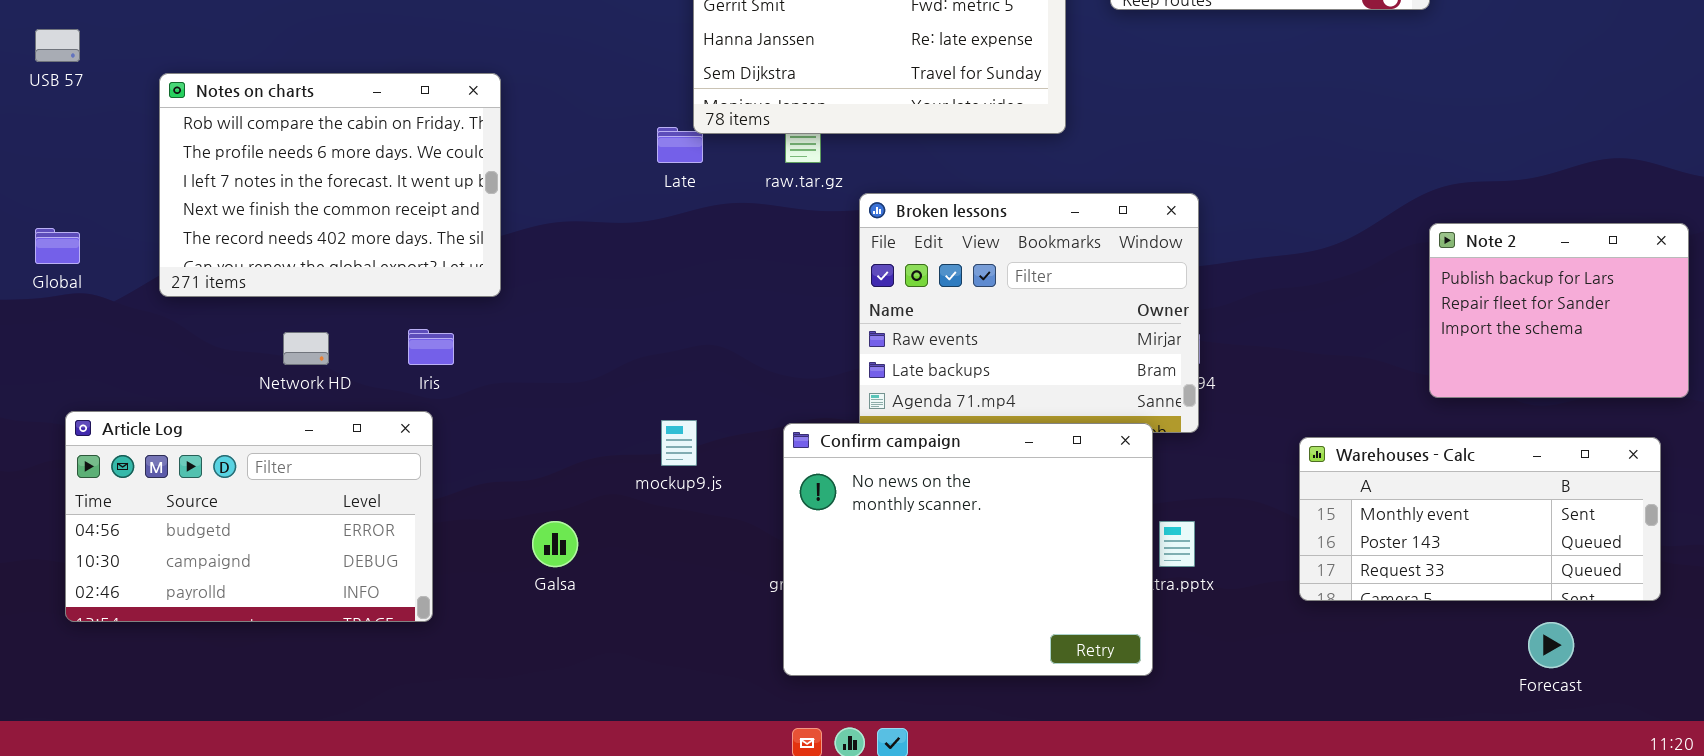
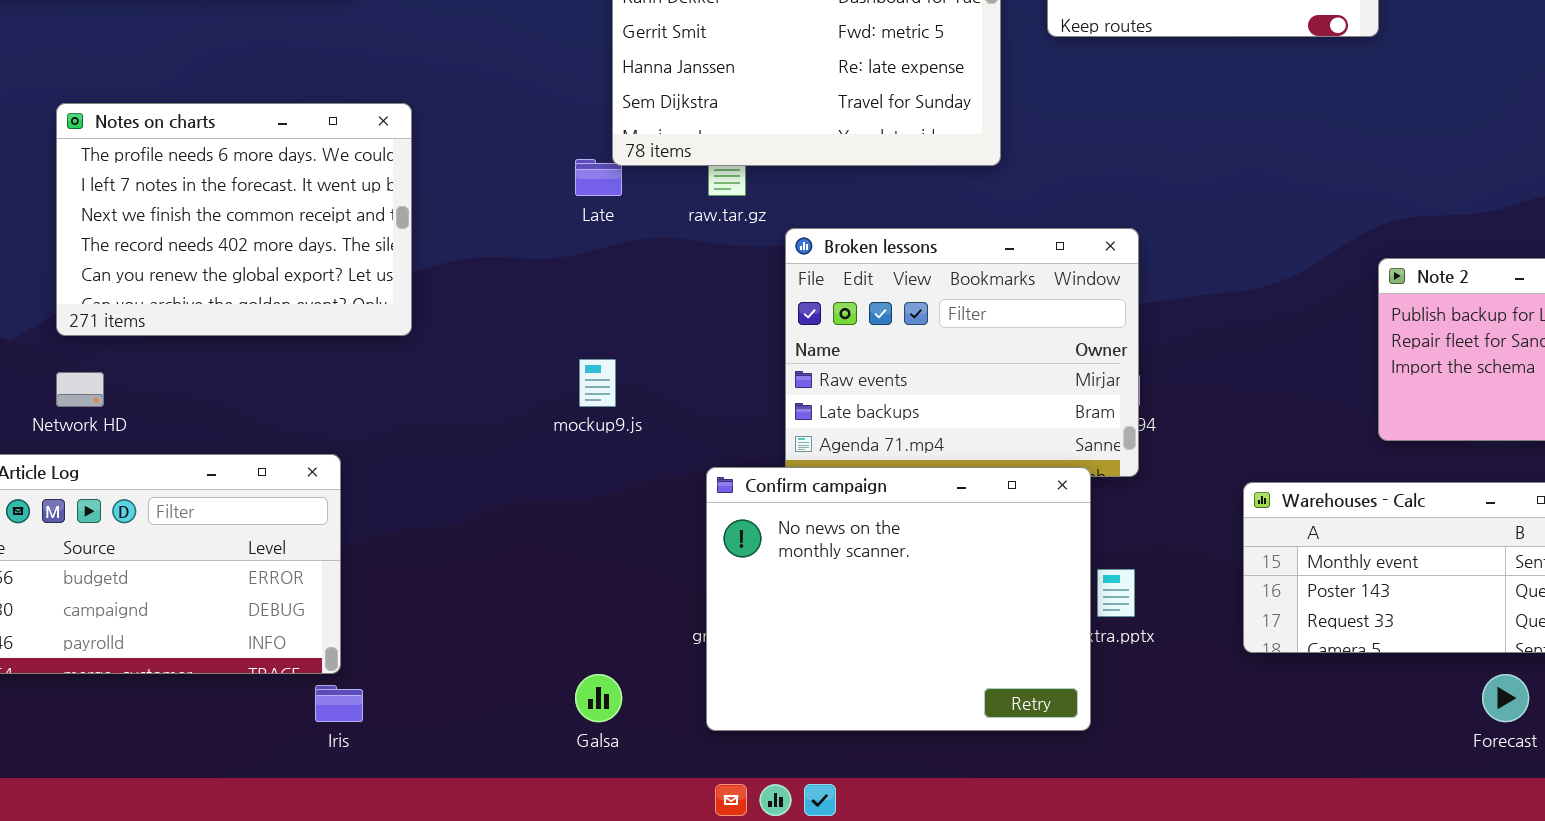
Notes on charts: [159,73,501,297] -> [56,103,412,336], scrolled down 1 row
Iris: [408,329,454,365] -> [315,685,363,722], moved
Network HD: [283,332,329,365] -> [56,372,104,407], moved
mockup9.js: [661,420,697,466] -> [579,359,616,407], moved
Galsa: [532,521,578,567] -> [575,674,622,722], moved

